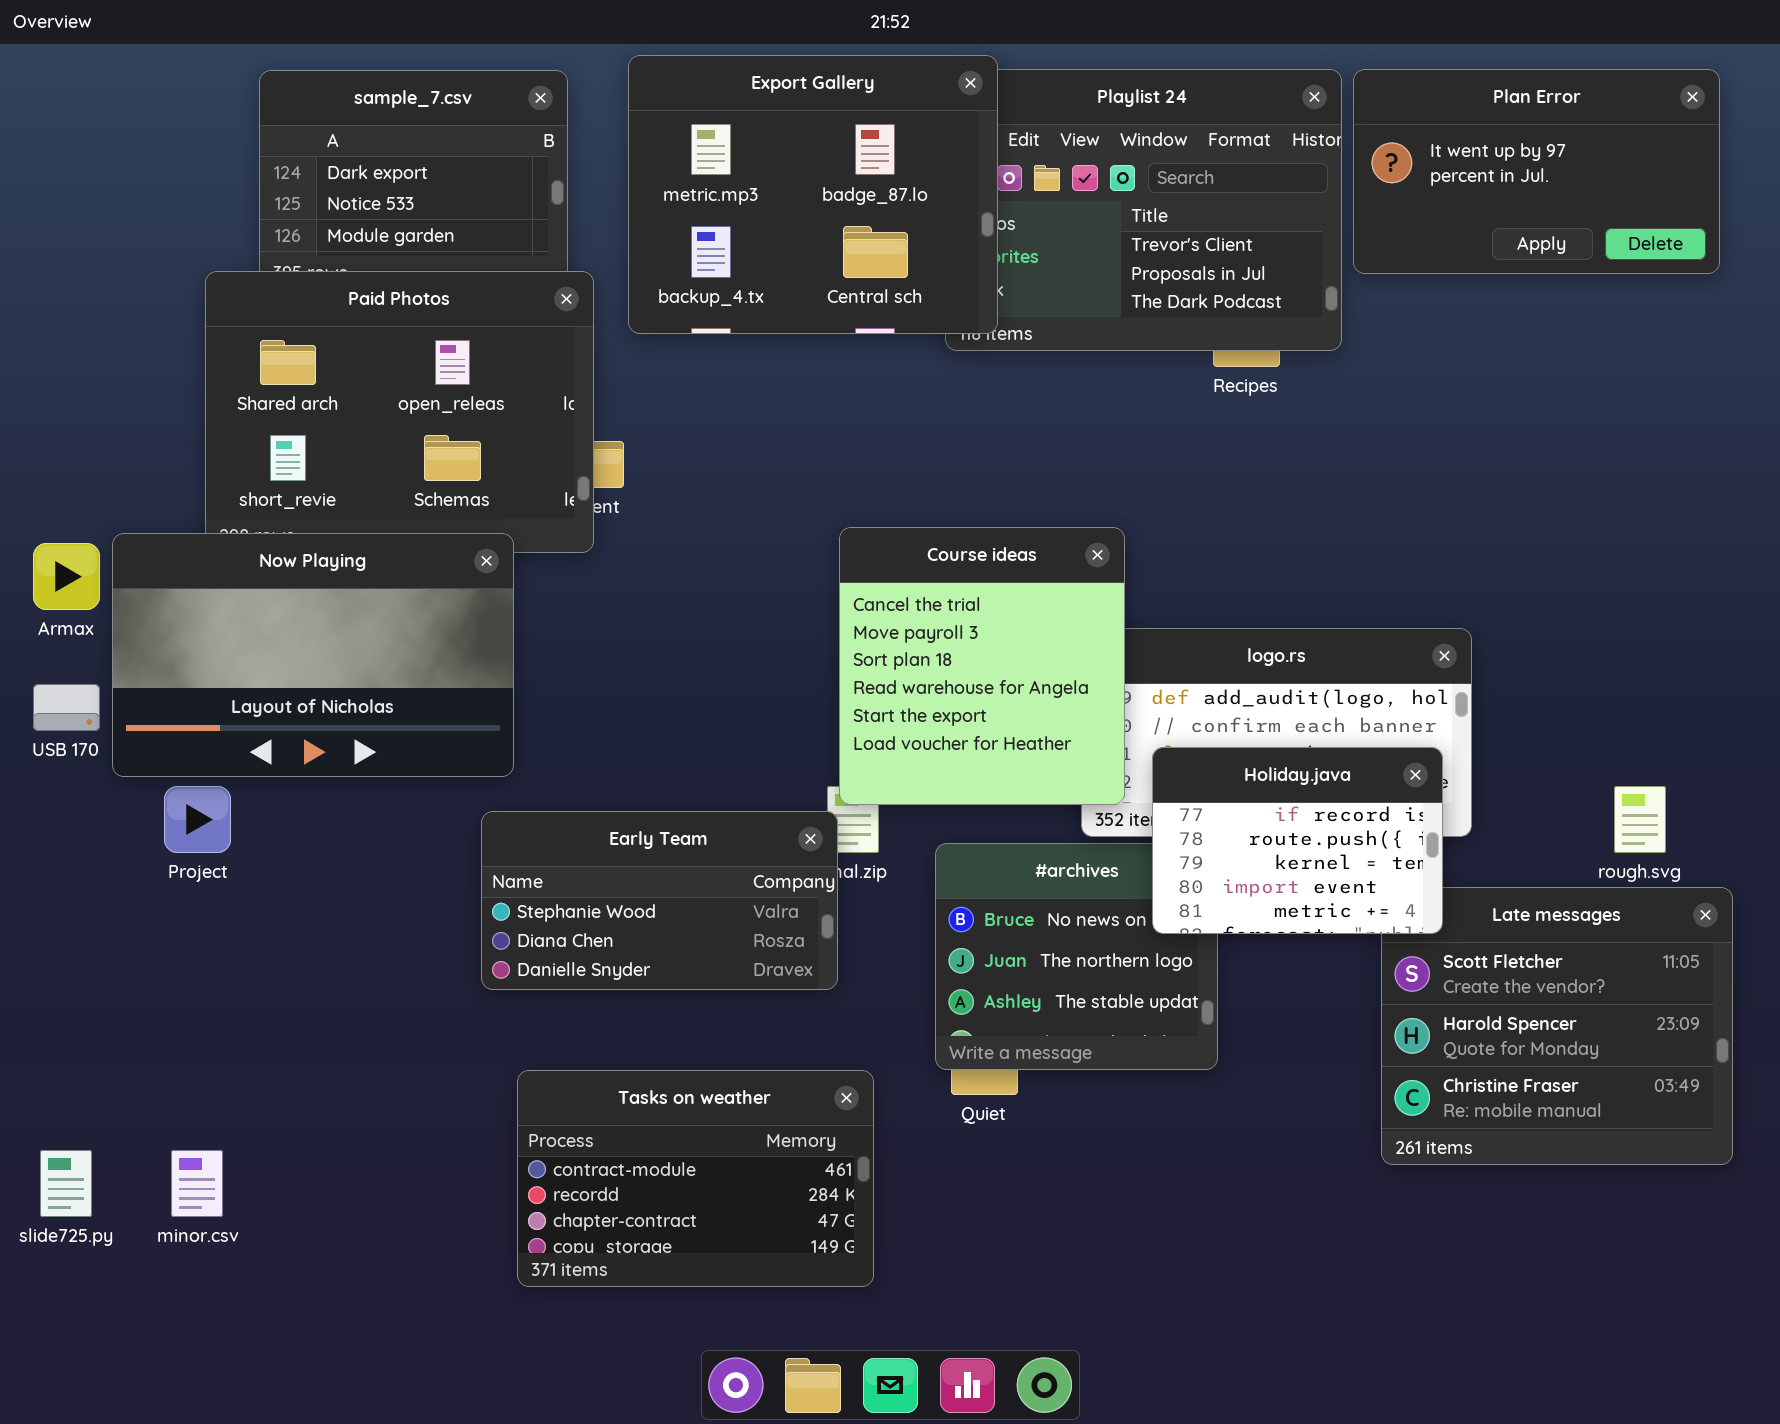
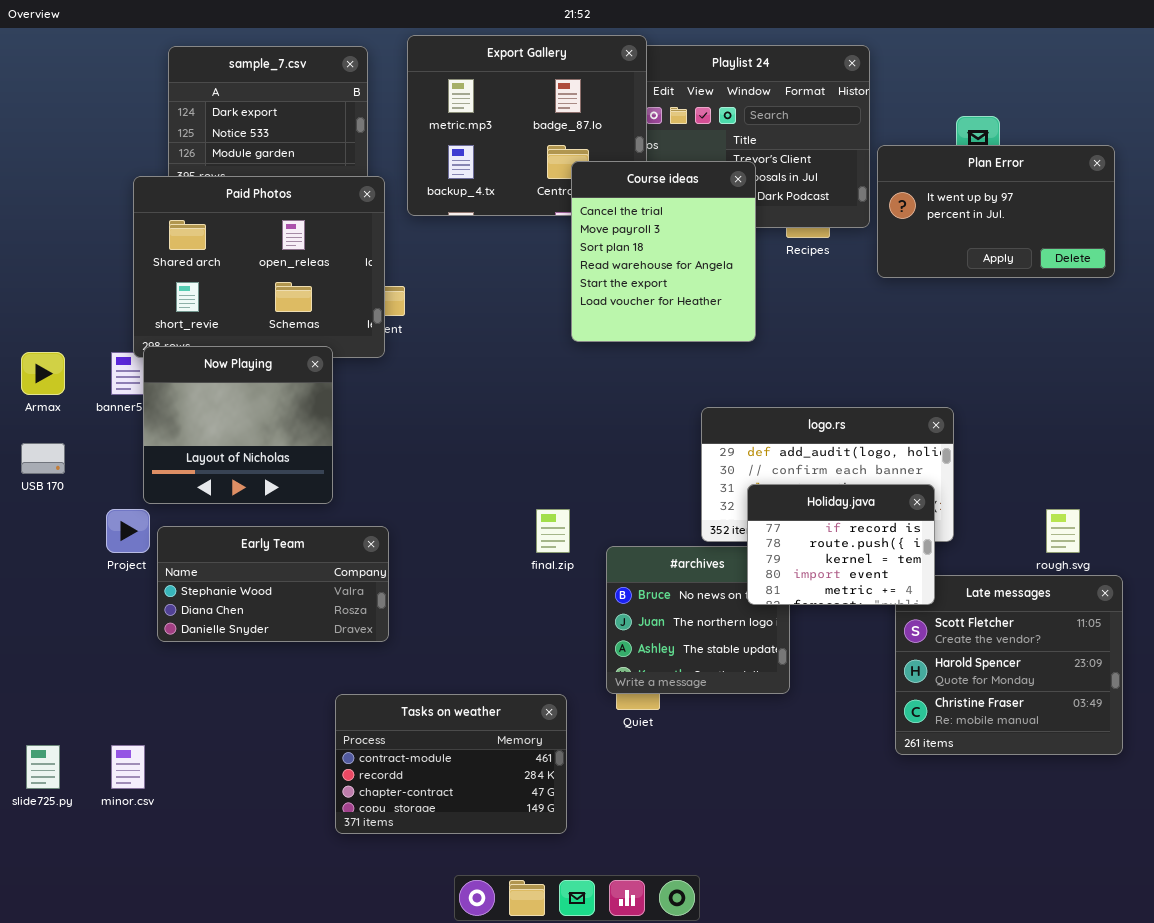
Plan Error: [1353,69,1720,274] -> [877,145,1115,278], moved
Course ideas: [839,527,1125,805] -> [571,161,756,342], moved
Now Playing: [112,533,514,777] -> [143,346,333,504], resized
Early Team: [481,811,838,990] -> [157,526,389,642], moved

